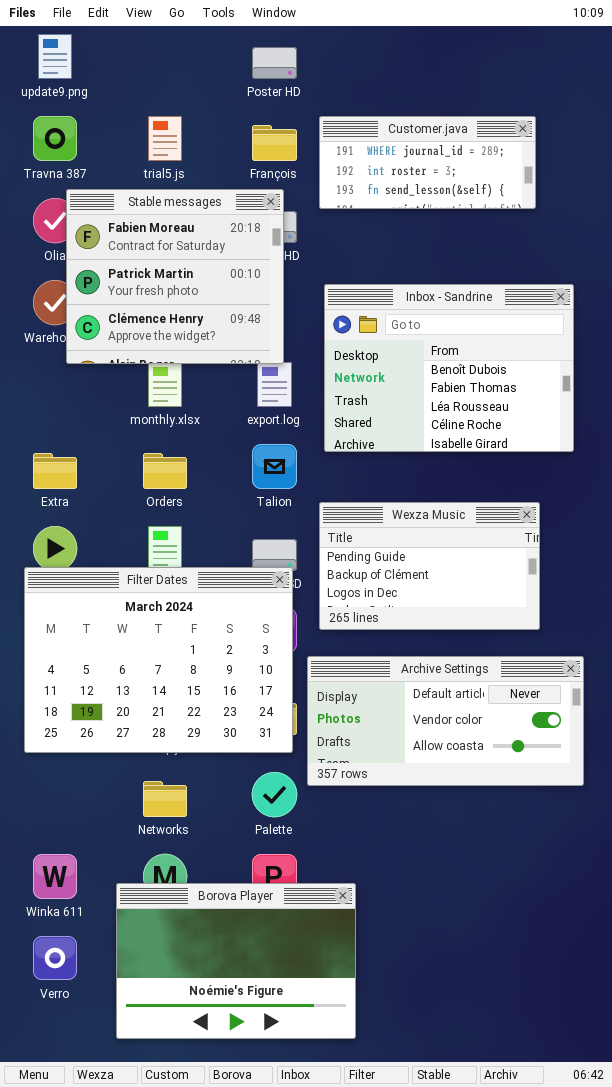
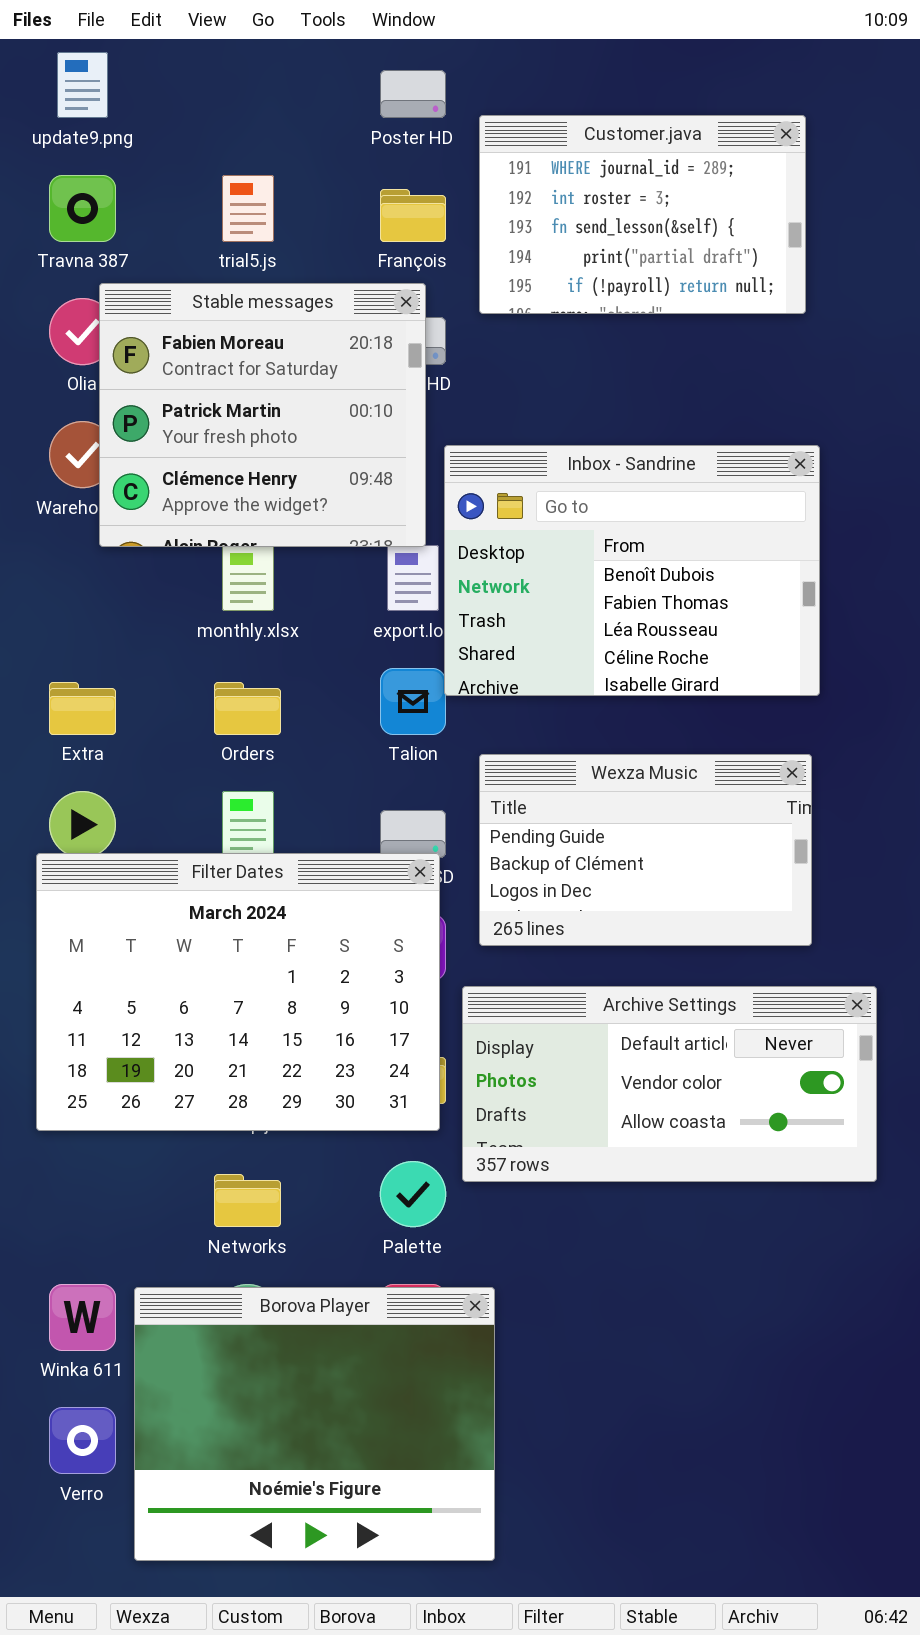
Customer.java: [319,116,536,209] -> [479,115,806,314], resized
Inbox - Sandrine: [324,284,574,452] -> [444,445,820,696], moved
Borova Player: [116,883,356,1039] -> [134,1287,495,1561], moved, resized

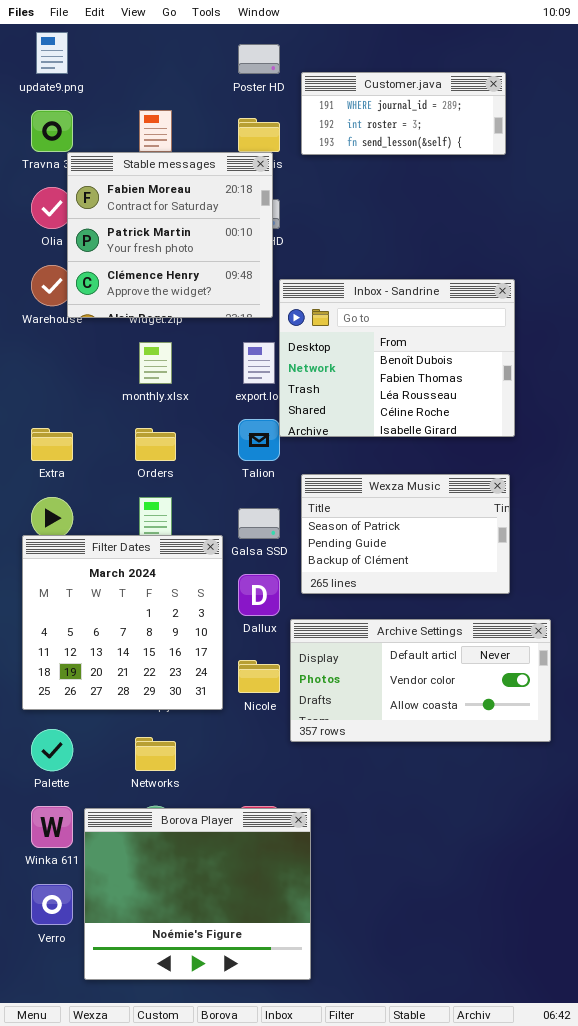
Customer.java: [479,115,806,314] -> [301,72,506,155], resized
Stable messages: [99,283,426,547] -> [67,152,273,318], moved
Wexza Music: [479,754,812,946] -> [301,474,510,594], scrolled up 1 row
Filter Dates: [36,853,440,1131] -> [22,535,223,710], resized
Palette: [380,1161,446,1227] -> [31,729,73,771], moved

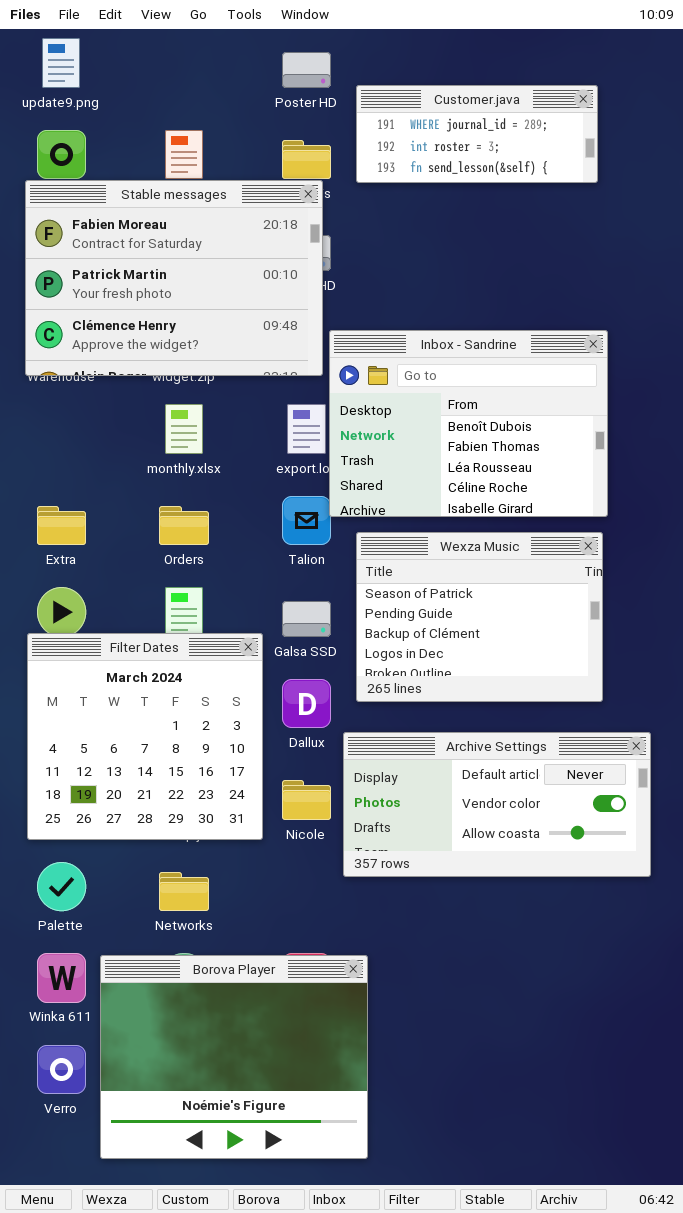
Stable messages: [67,152,273,318] -> [25,180,323,376], resized
Wexza Music: [301,474,510,594] -> [356,532,603,702], resized

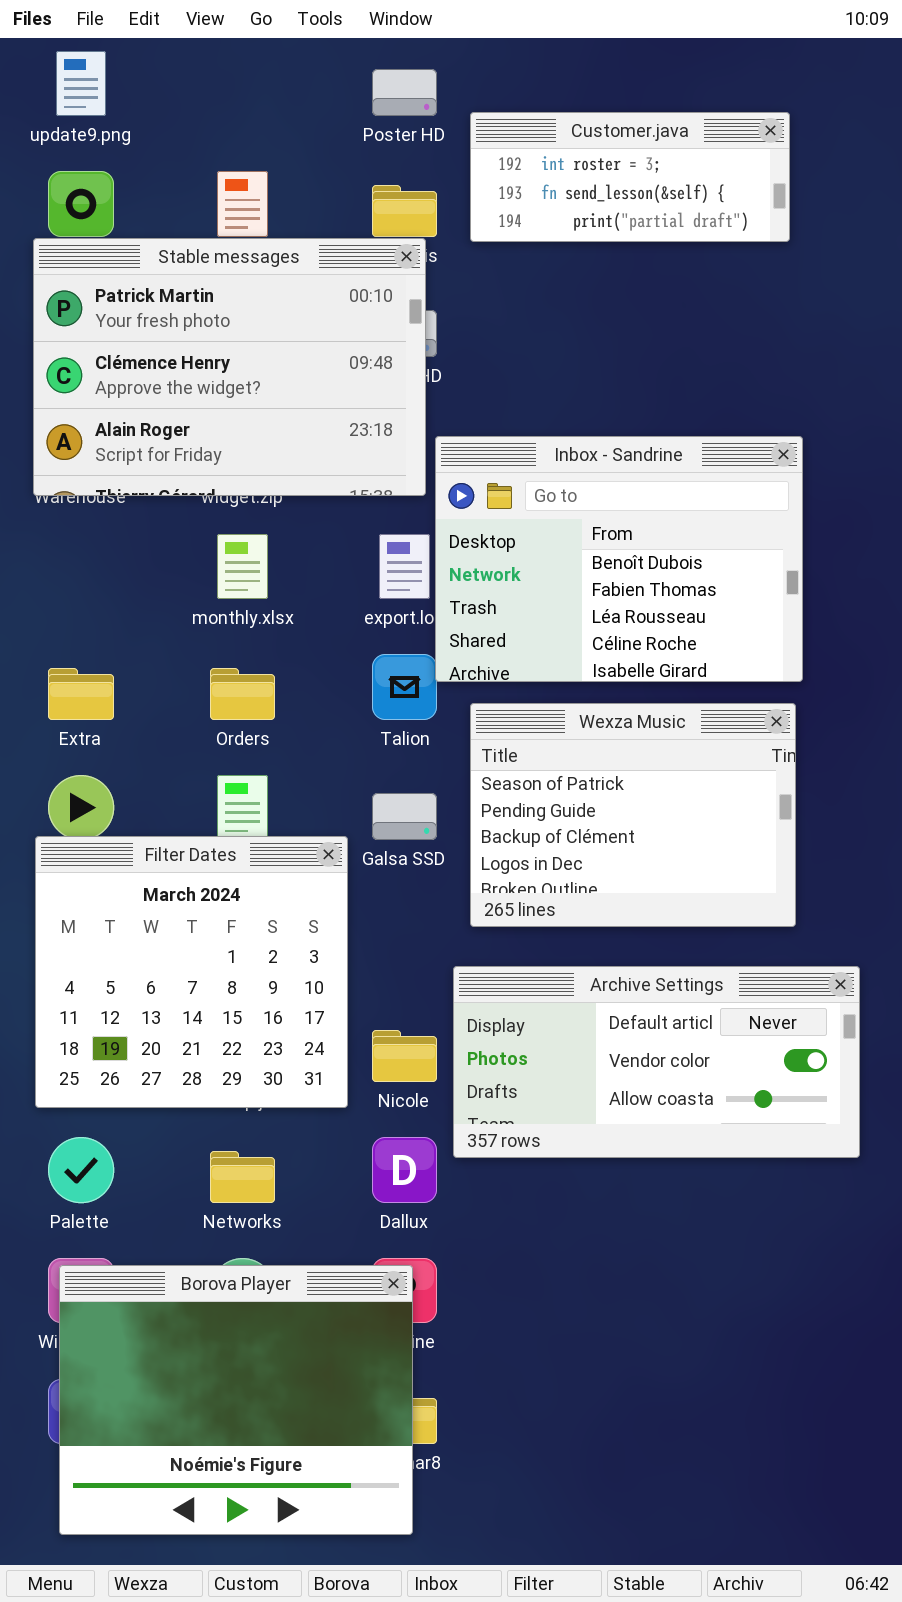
Customer.java: [356,85,598,183] -> [470,112,790,242], scrolled down 1 row
Stable messages: [25,180,323,376] -> [33,238,426,496], scrolled down 1 row
Dallux: [282,679,331,728] -> [372,1137,437,1203], moved
Borova Player: [100,955,368,1159] -> [59,1265,413,1535], moved

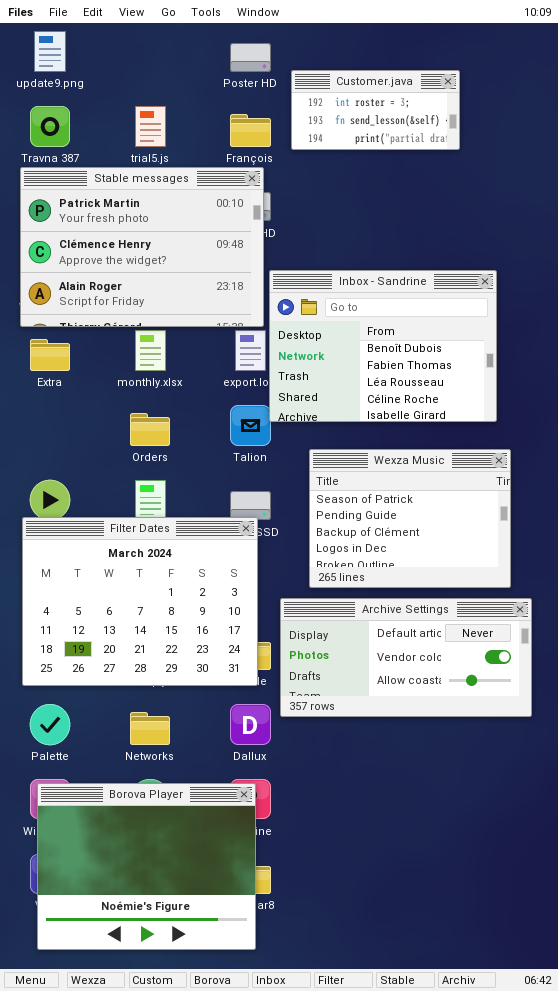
Customer.java: [470,112,790,242] -> [291,70,460,150], resized
Stable messages: [33,238,426,496] -> [20,167,264,327], moved
Extra: [48,668,114,720] -> [30,339,70,371], moved
Wexza Music: [470,703,796,927] -> [309,449,511,588], moved
Filter Dates: [35,836,348,1108] -> [22,517,258,686], resized

